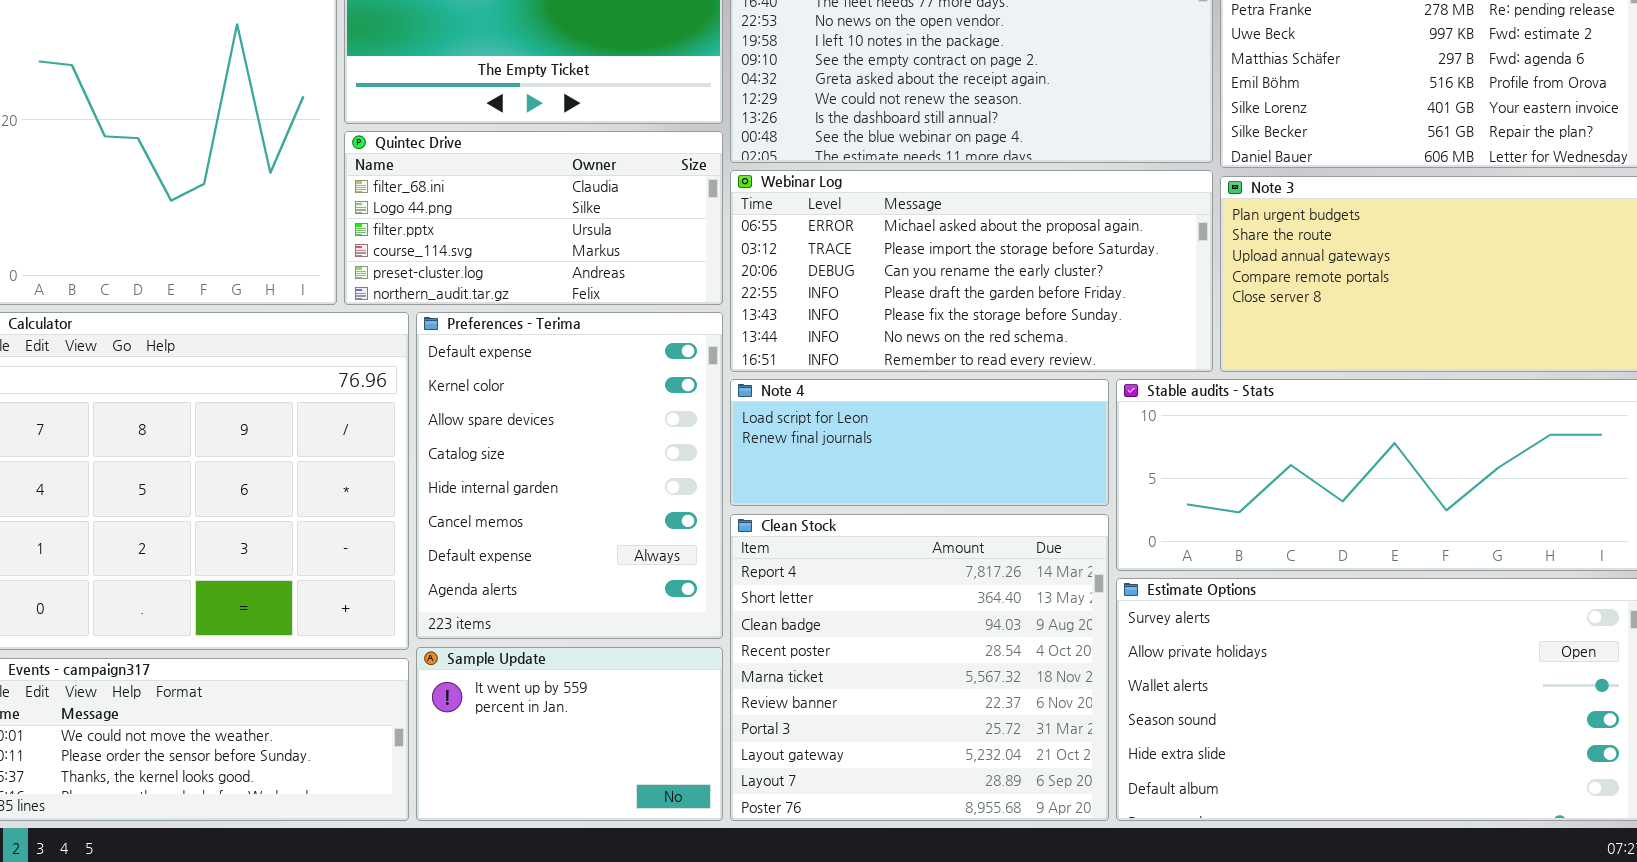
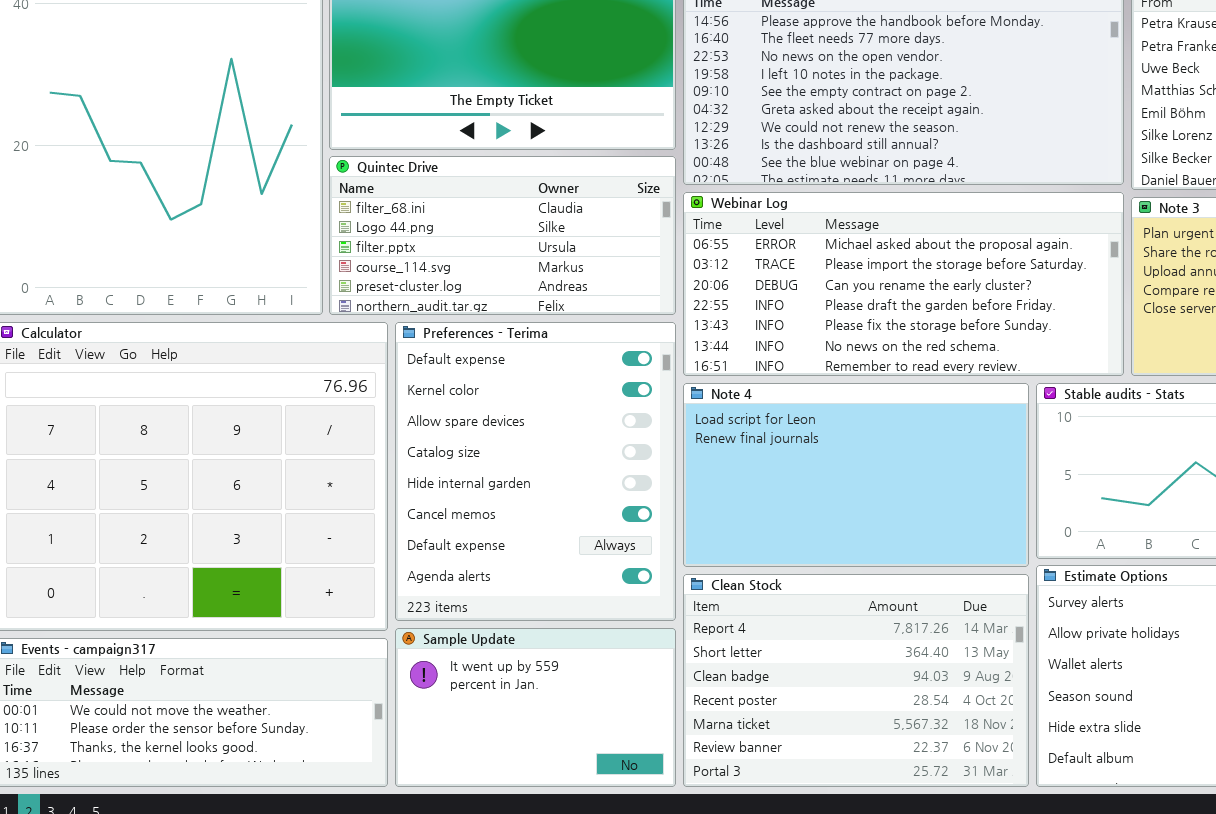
Note 4: [730,379,1109,506] -> [683,383,1029,567], resized
Clean Stock: [730,514,1109,821] -> [683,574,1029,787], resized

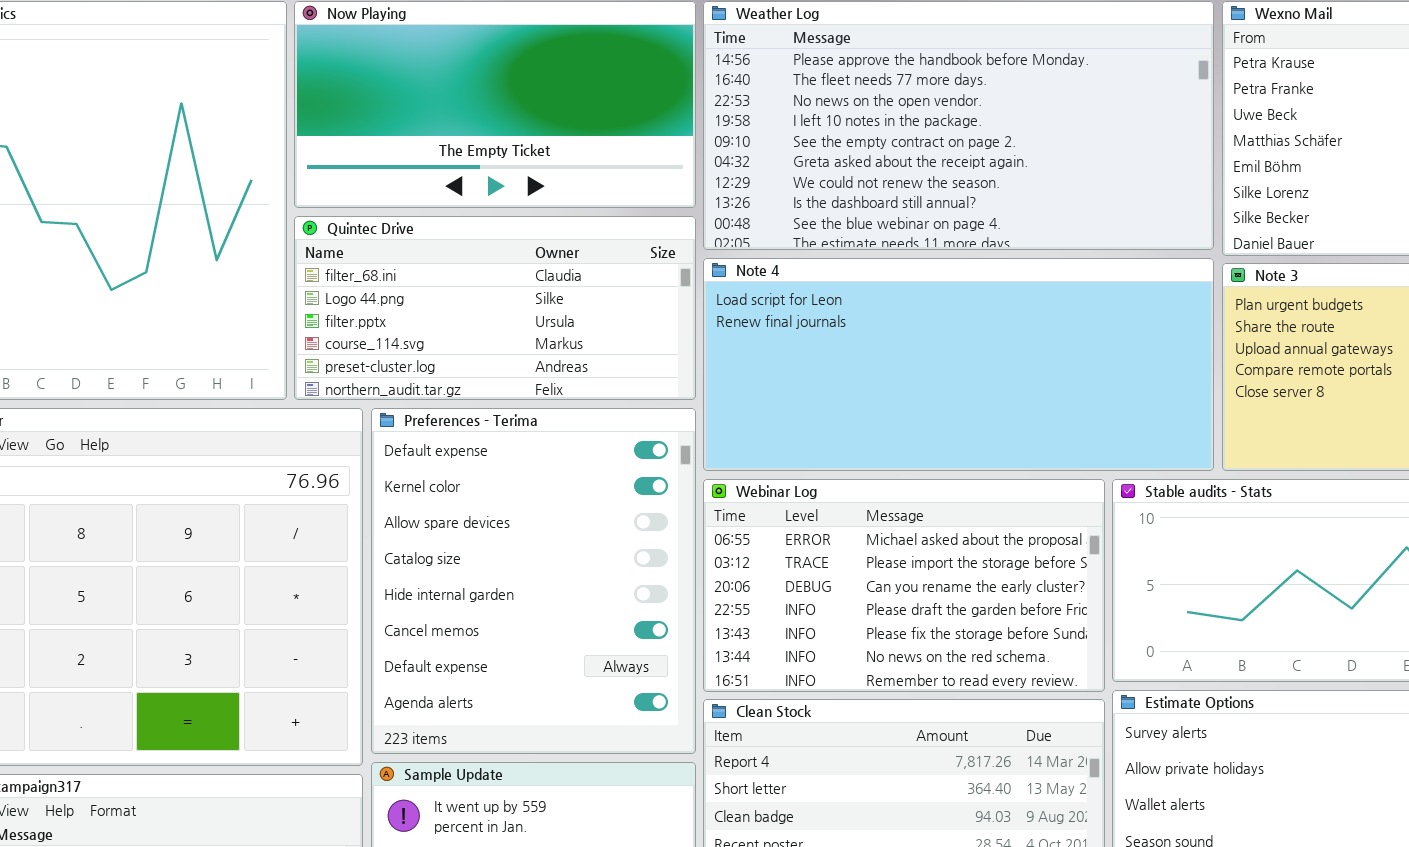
Webinar Log: [683,192,1124,376] -> [703,479,1105,692], moved, resized
Note 4: [683,383,1029,567] -> [703,258,1214,471], moved, resized

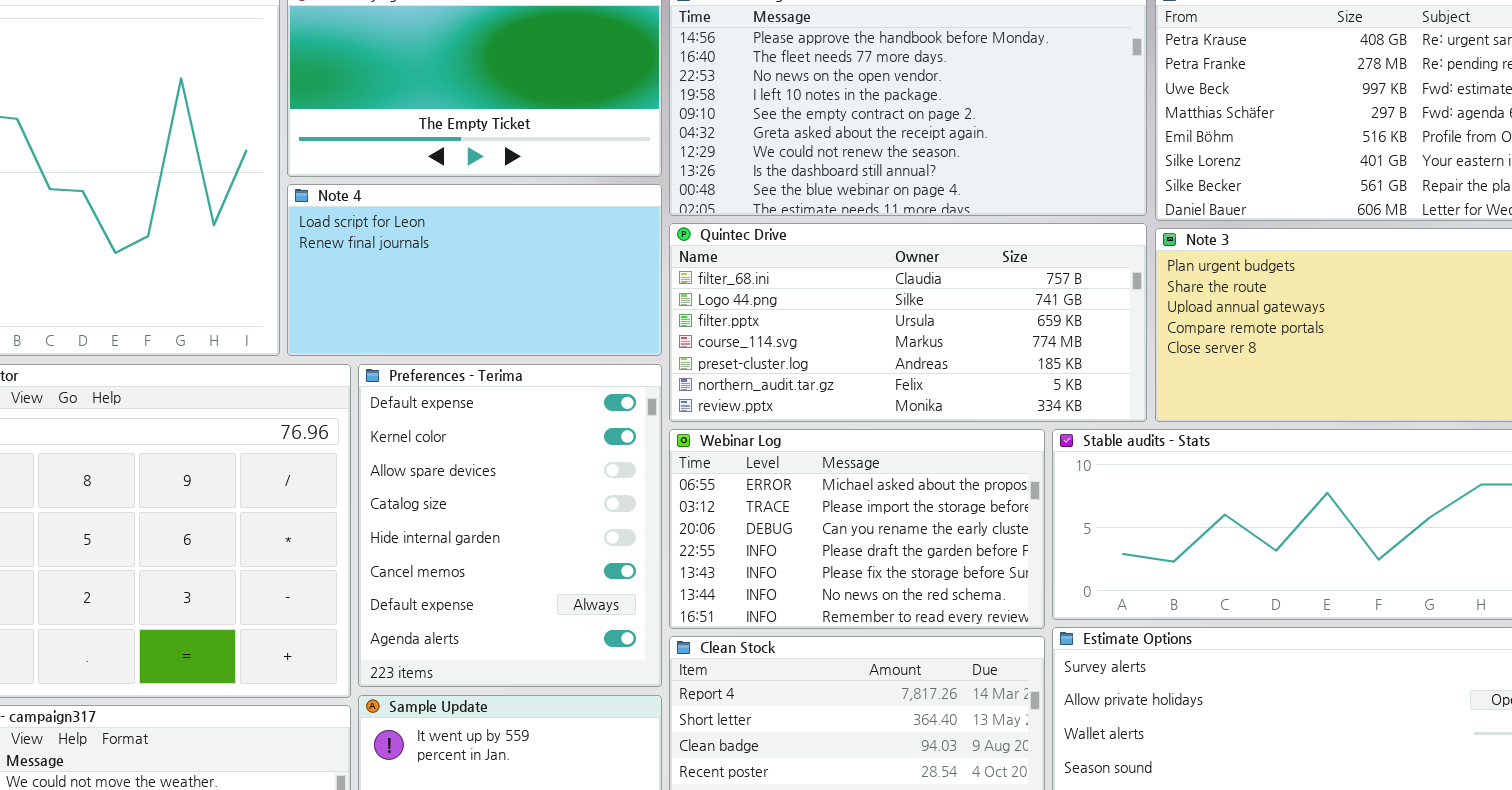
Quintec Drive: [294,216,696,400] -> [669,223,1147,422], moved, resized
Note 4: [703,258,1214,471] -> [287,184,662,356], moved, resized

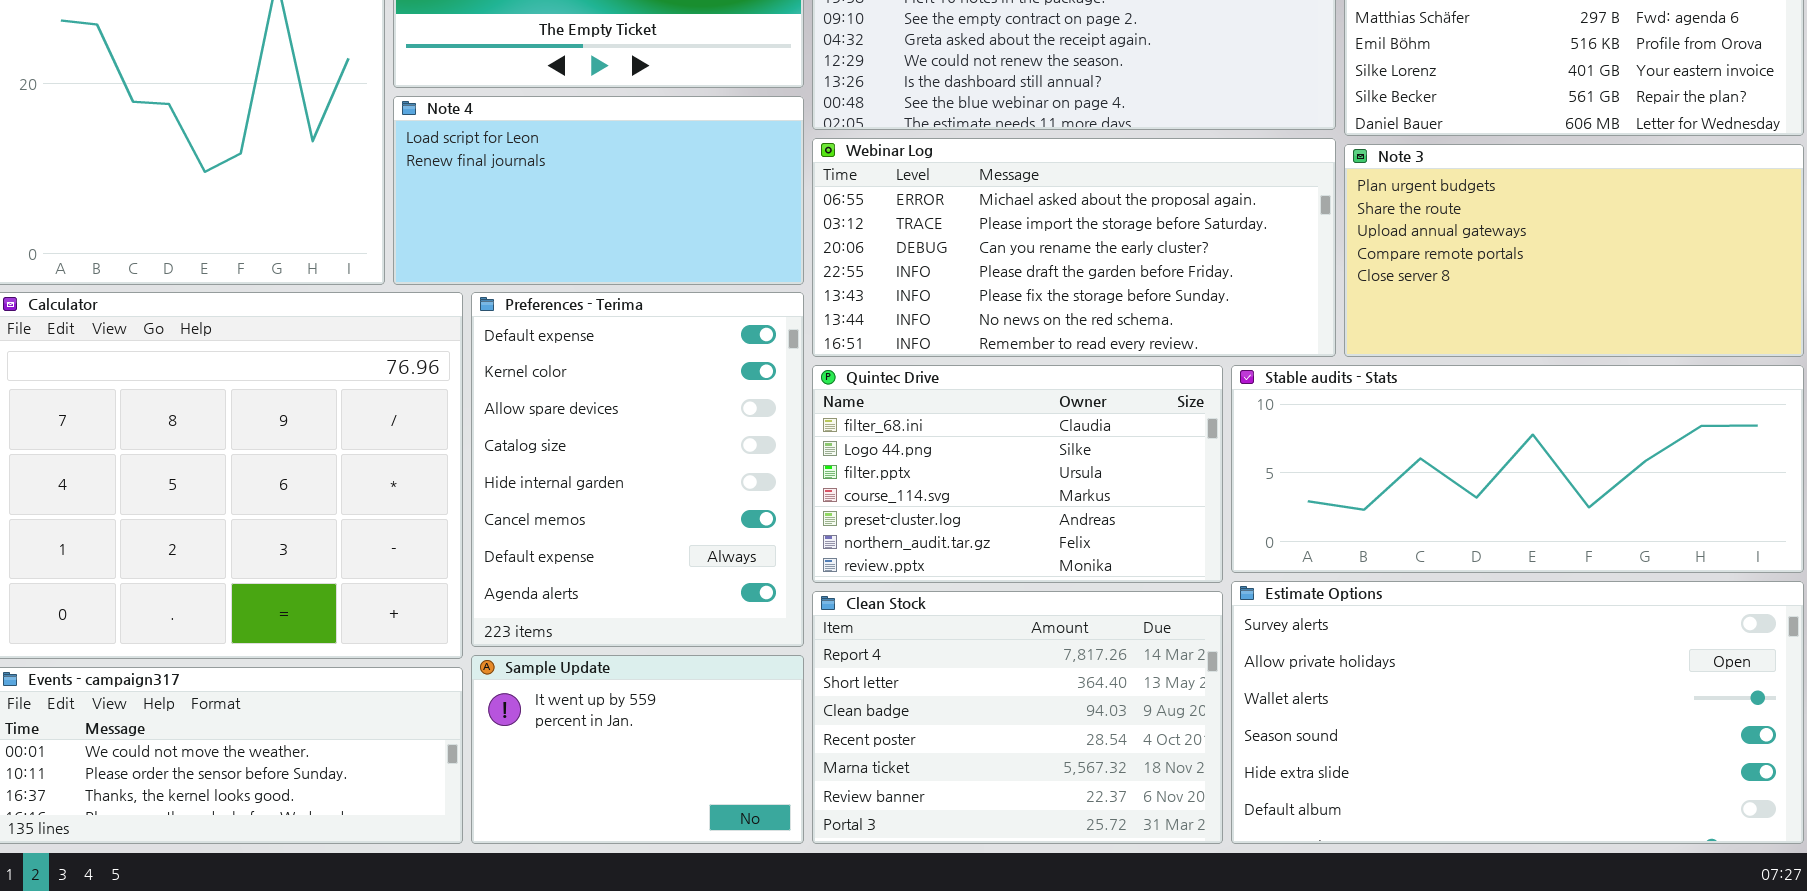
Quintec Drive: [669,223,1147,422] -> [812,365,1223,583], moved, resized
Webinar Log: [669,429,1045,629] -> [812,138,1336,357], moved, resized

